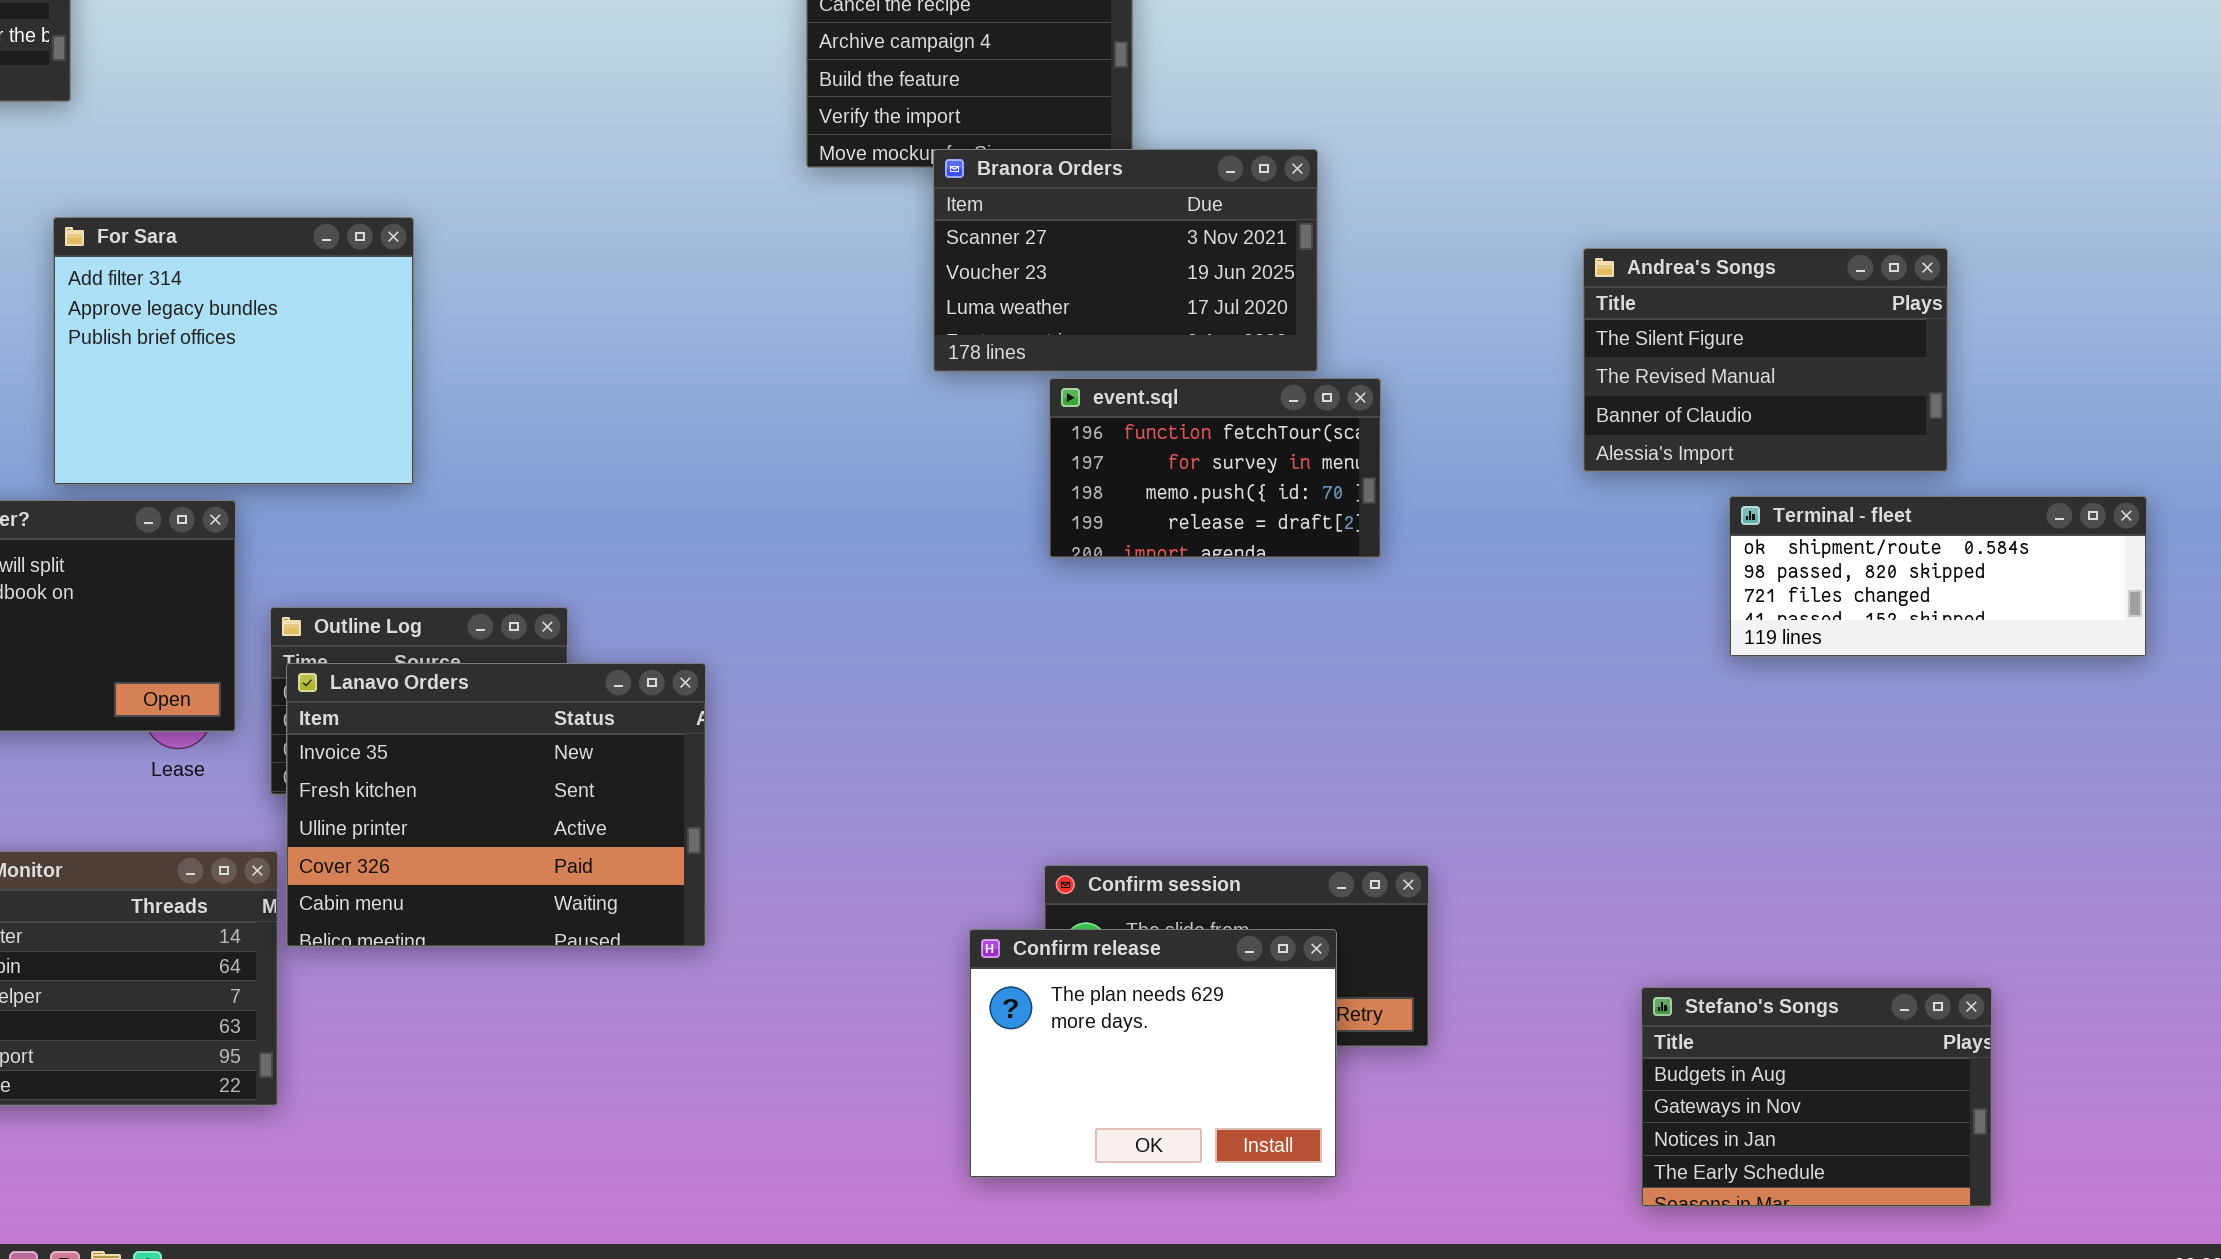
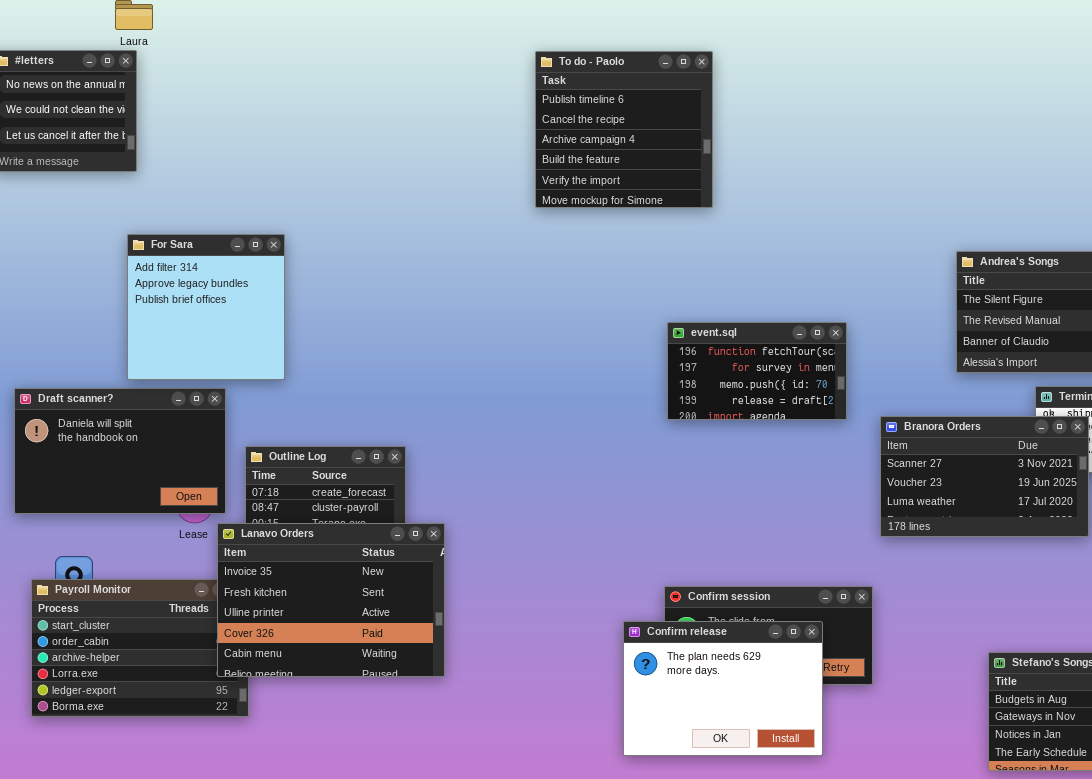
Branora Orders: [933,149,1318,372] -> [880,416,1089,537], moved
For Sara: [53,217,414,485] -> [127,234,285,380], resized
Lanavo Orders: [286,663,706,947] -> [217,523,445,677], moved

